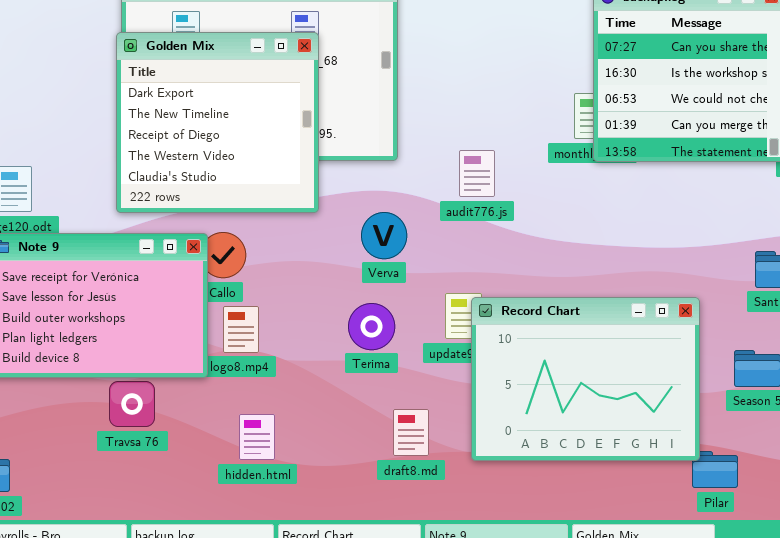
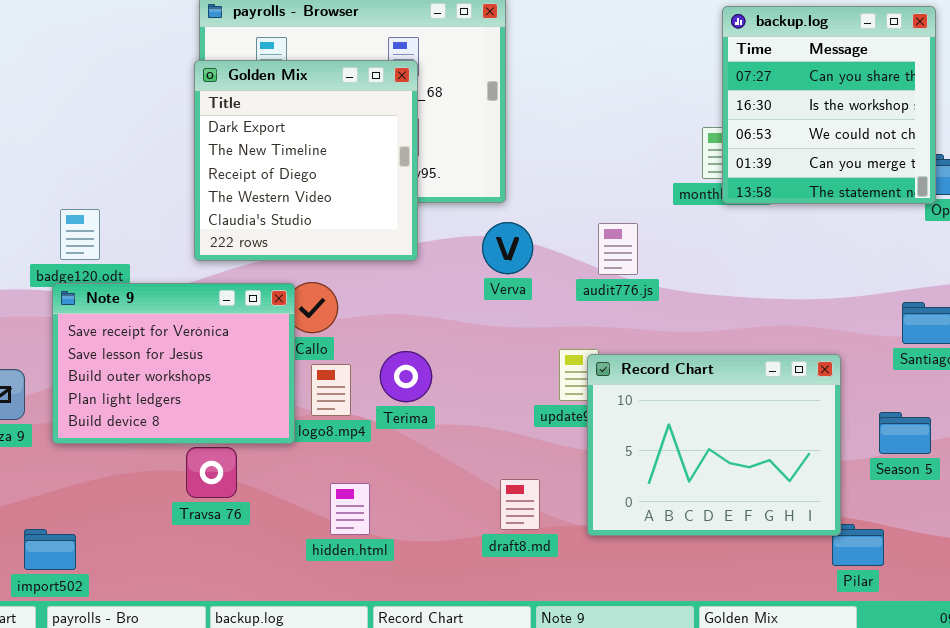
audit776.js: [459,150,495,197] -> [598,223,638,275], moved
Verva: [361,212,407,259] -> [482,222,533,274], moved
Terima: [348,303,395,350] -> [380,351,432,402], moved

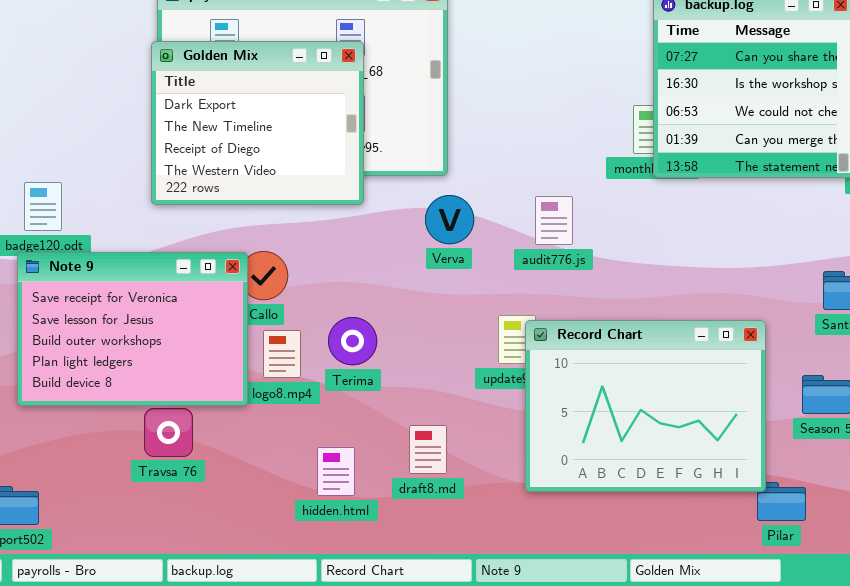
Golden Mix: [194,60,418,261] -> [151,41,364,205], resized
draft8.md: [500,479,540,530] -> [409,425,447,474], moved
hidden.html: [330,483,370,535] -> [317,447,355,496], moved

